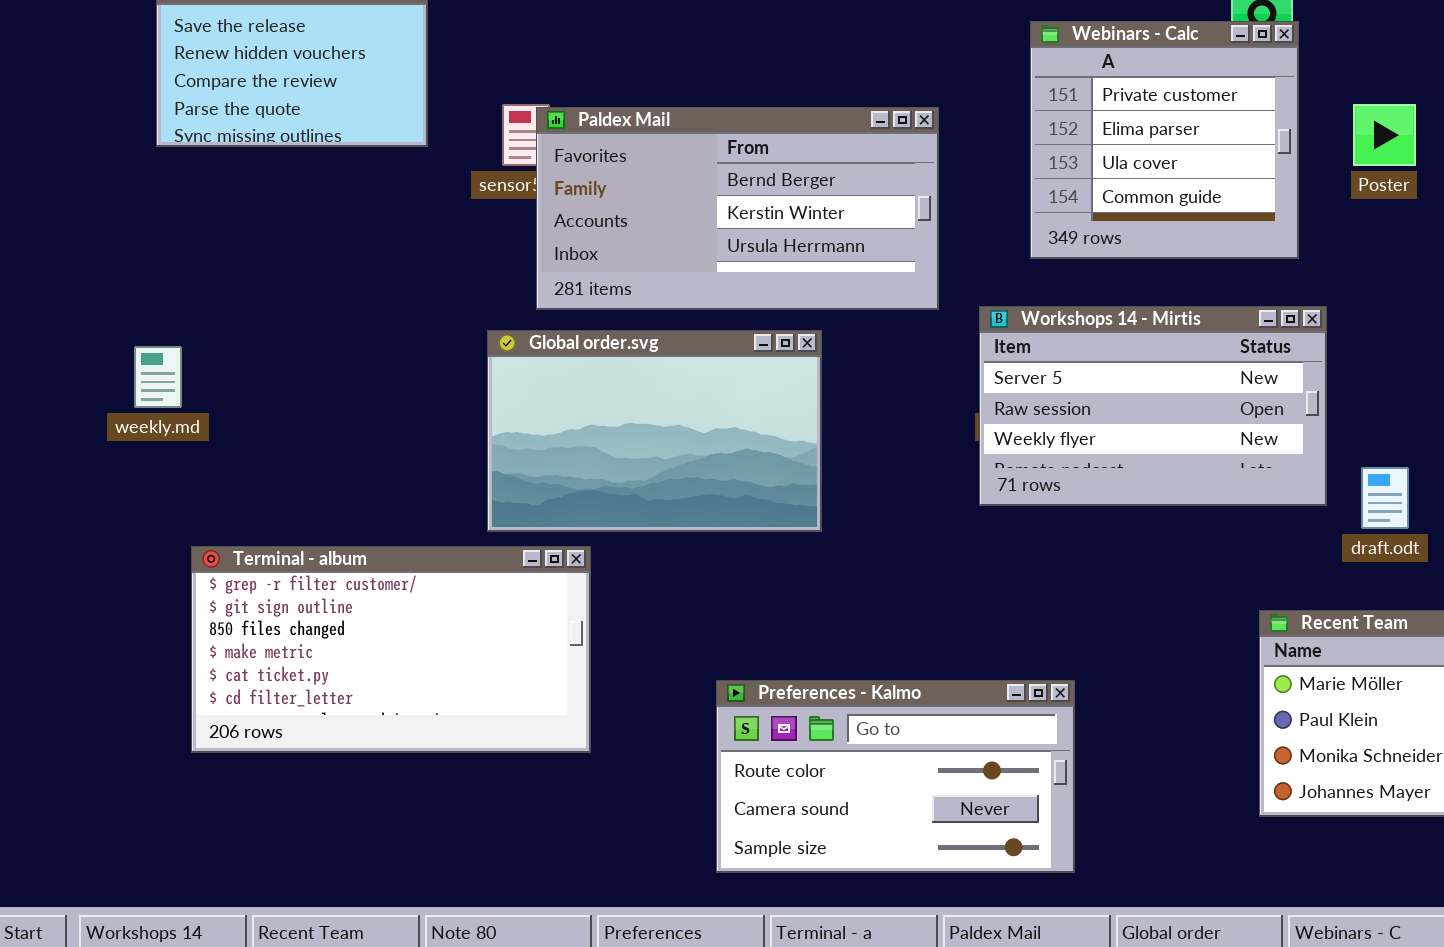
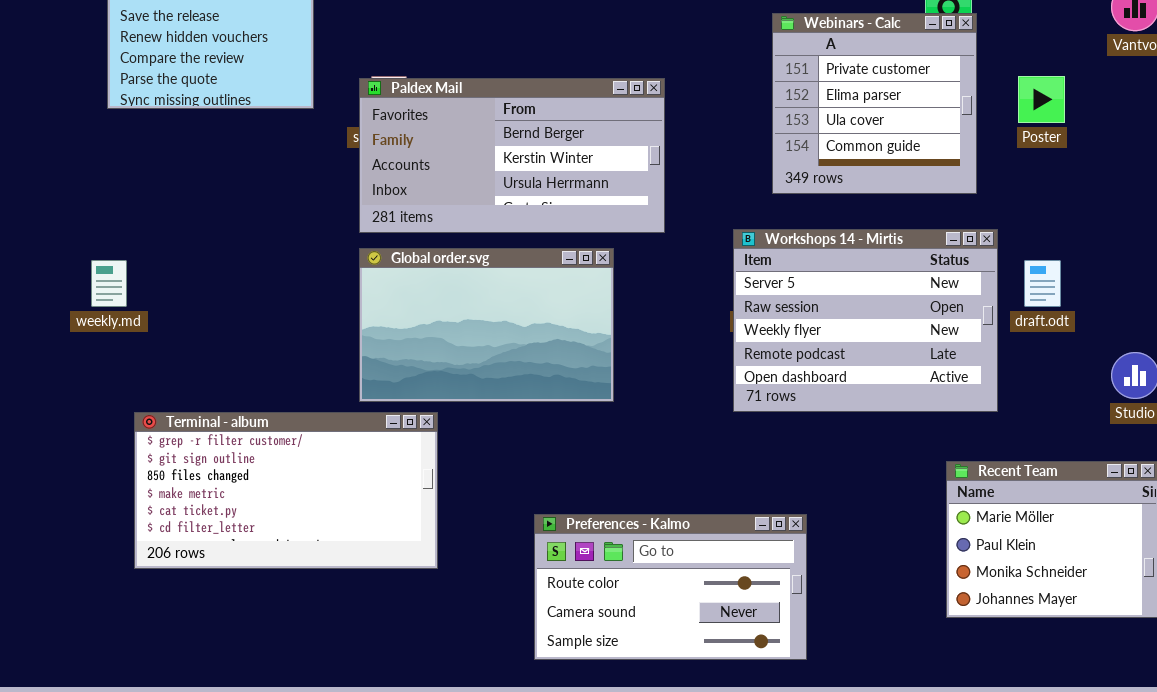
Paldex Mail: [536,107,939,310] -> [359,78,665,233], moved
Workshops 14 - Mirtis: [979,306,1327,506] -> [733,229,998,412], resized
draft.odt: [1361,467,1409,529] -> [1024,260,1061,307], moved

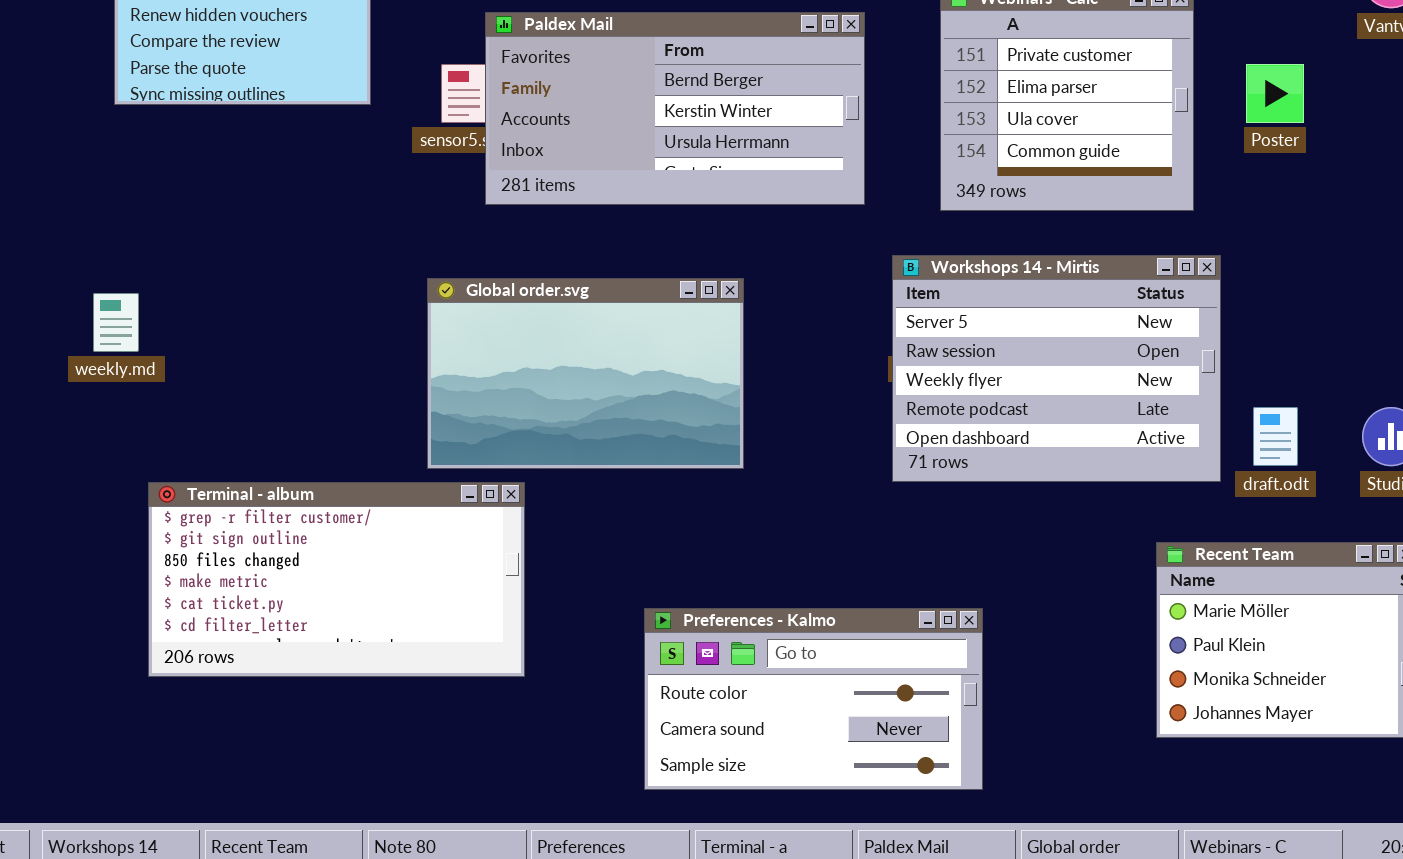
Paldex Mail: [359,78,665,233] -> [485,12,865,205], moved
draft.odt: [1024,260,1061,307] -> [1253,407,1298,466], moved

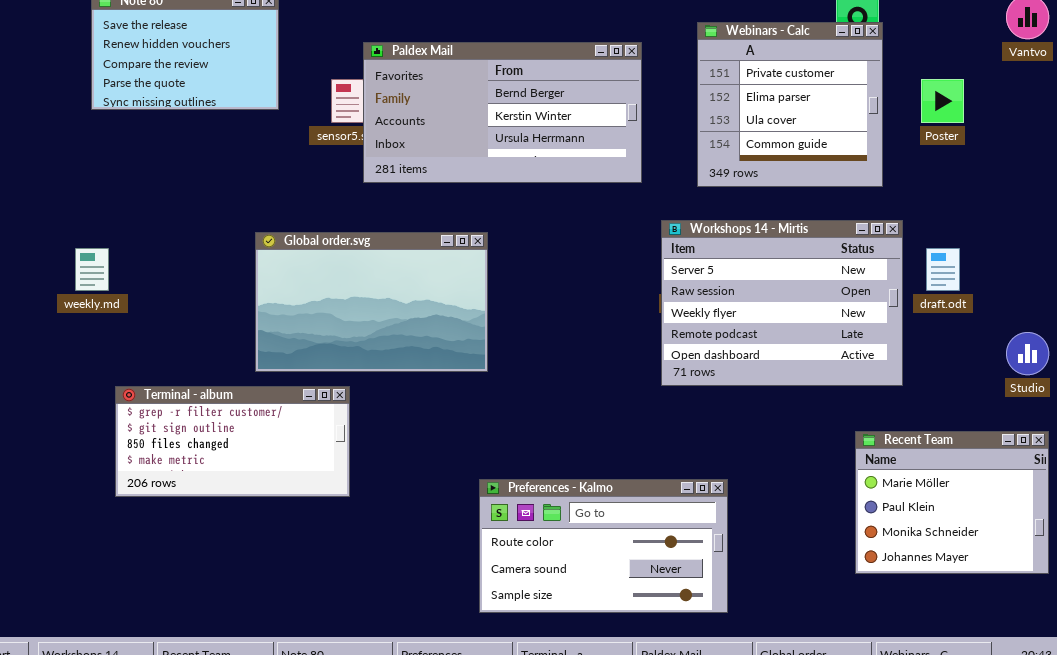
Global order.svg: [427,278,744,469] -> [255,232,488,372], moved
draft.odt: [1253,407,1298,466] -> [926,248,960,291], moved
Terminal - album: [148,482,525,677] -> [115,386,350,497], resized

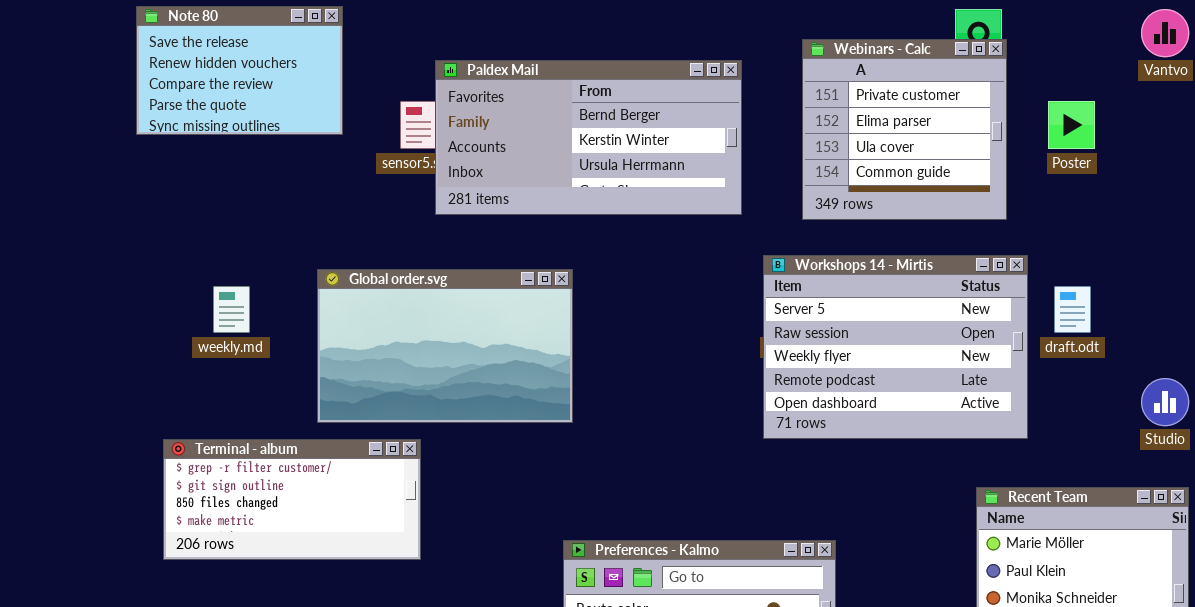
weekly.md: [75,248,109,291] -> [213,286,250,333], moved

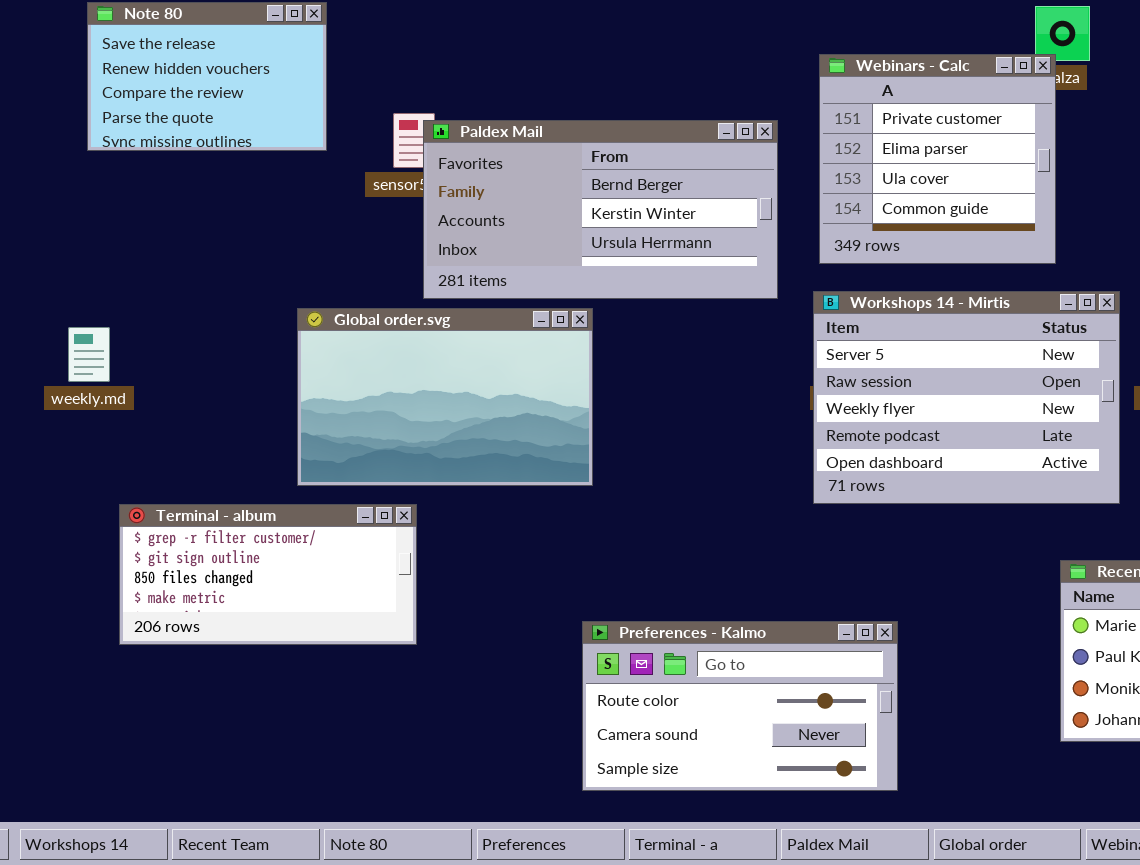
Webinars - Calc: [802,39,1007,220] -> [819,54,1056,264], moved
Paldex Mail: [435,60,742,215] -> [423,120,778,299], moved
weekly.md: [213,286,250,333] -> [68,327,110,382], moved

